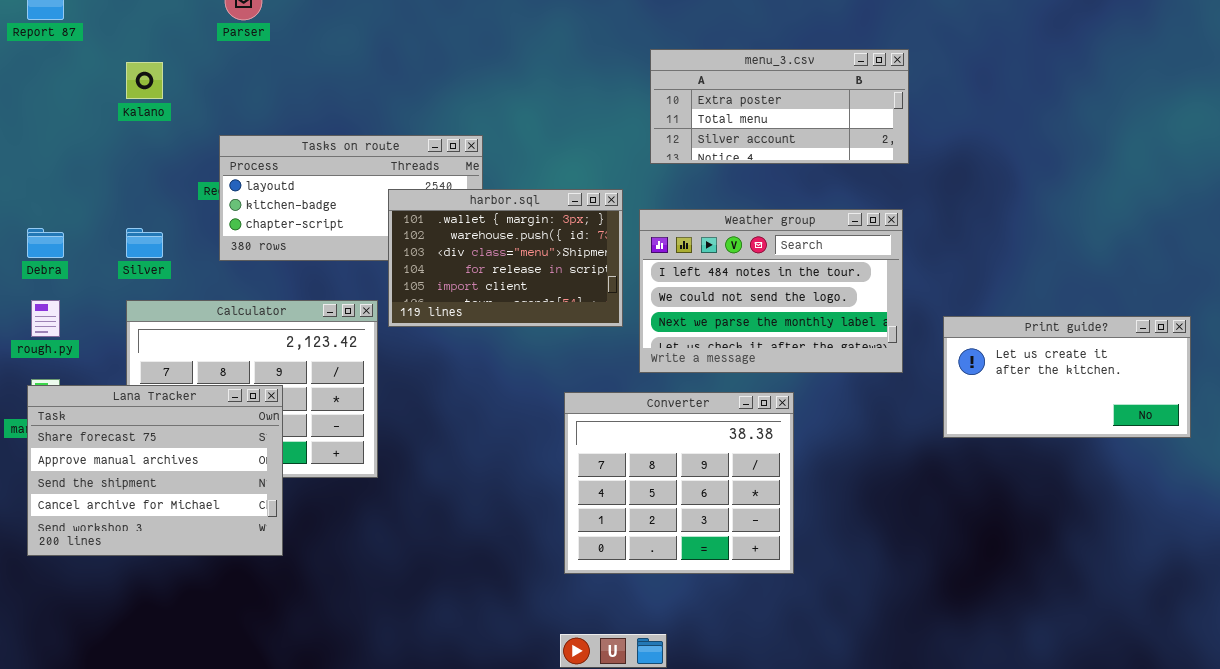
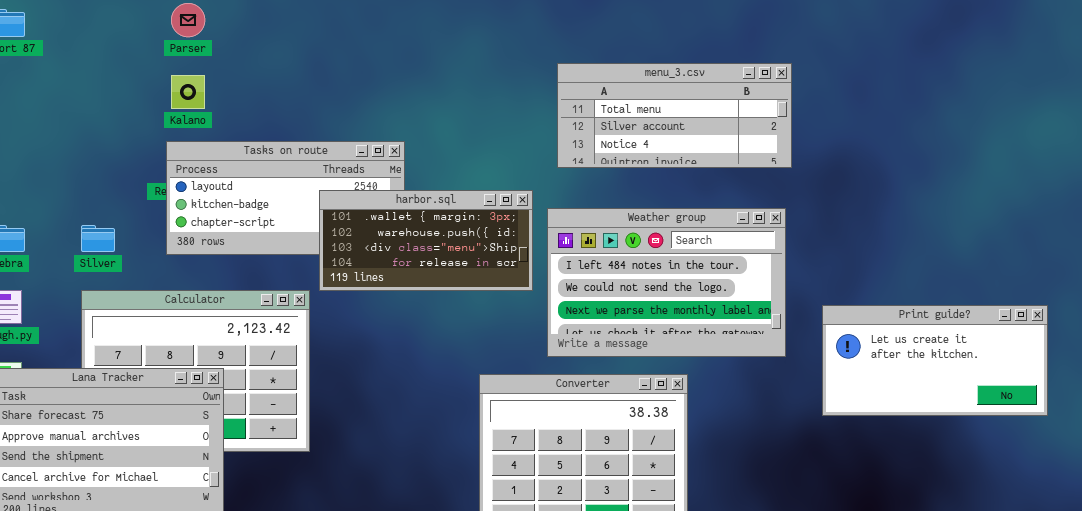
menu_3.csv: [650,49,909,164] -> [557,63,792,168], scrolled down 1 row
Kalano: [126,62,163,99] -> [171,75,205,109], moved
harbor.sql: [388,189,623,327] -> [319,190,533,291], resized

